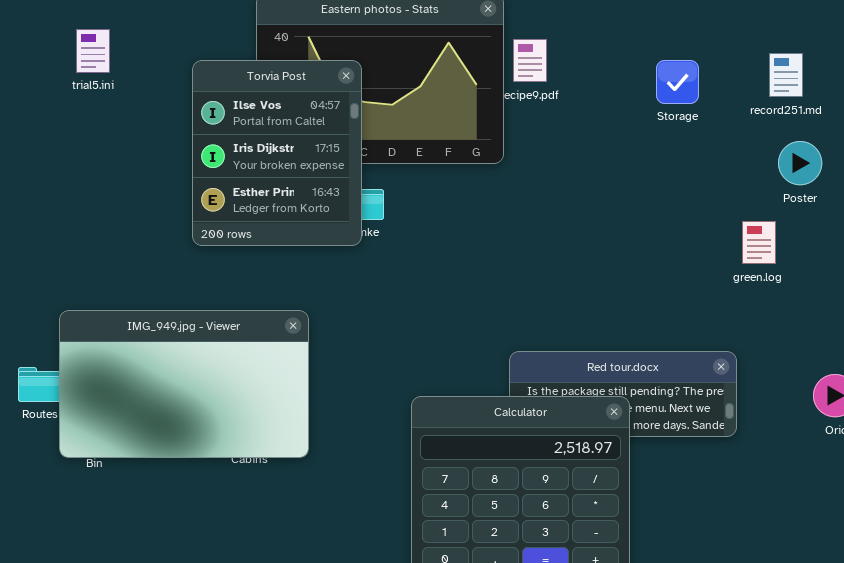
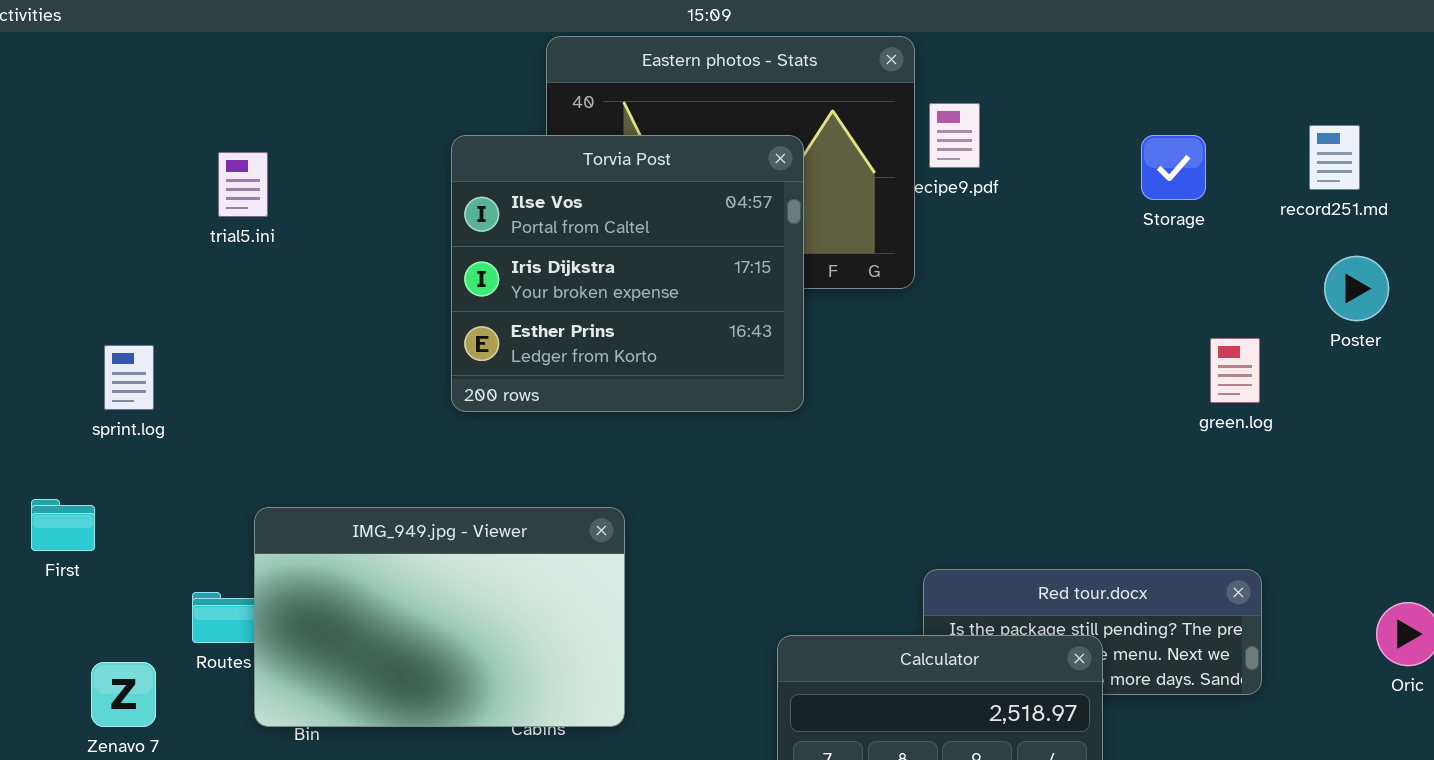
trial5.ini: [76,29,110,73] -> [218,152,268,217], moved
Torvia Post: [192,60,362,246] -> [451,135,804,412], resized
green.log: [742,221,776,264] -> [1210,338,1260,403], moved

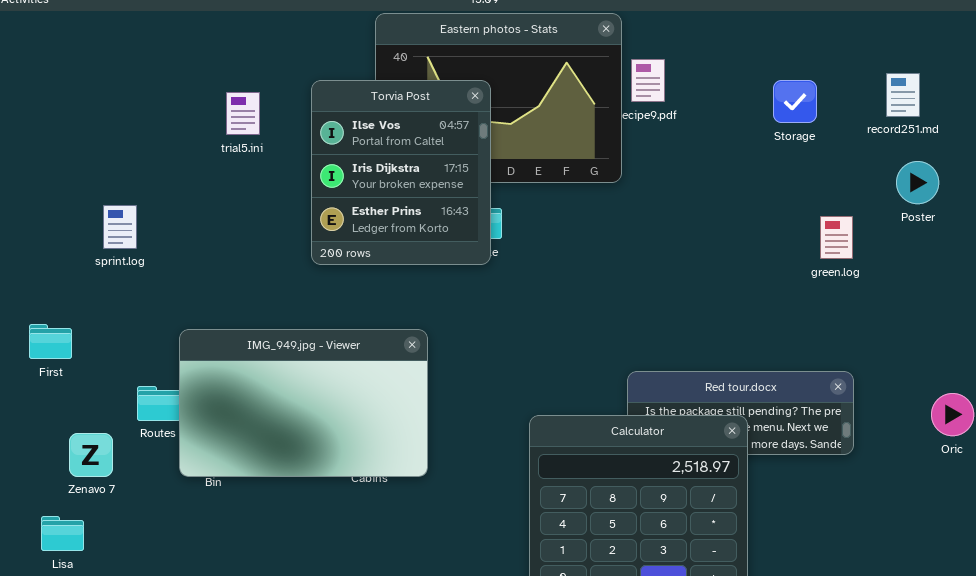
Torvia Post: [451,135,804,412] -> [311,80,491,265], resized
trial5.ini: [218,152,268,217] -> [226,92,260,135], moved
sprint.log: [104,345,154,410] -> [103,205,137,249], moved

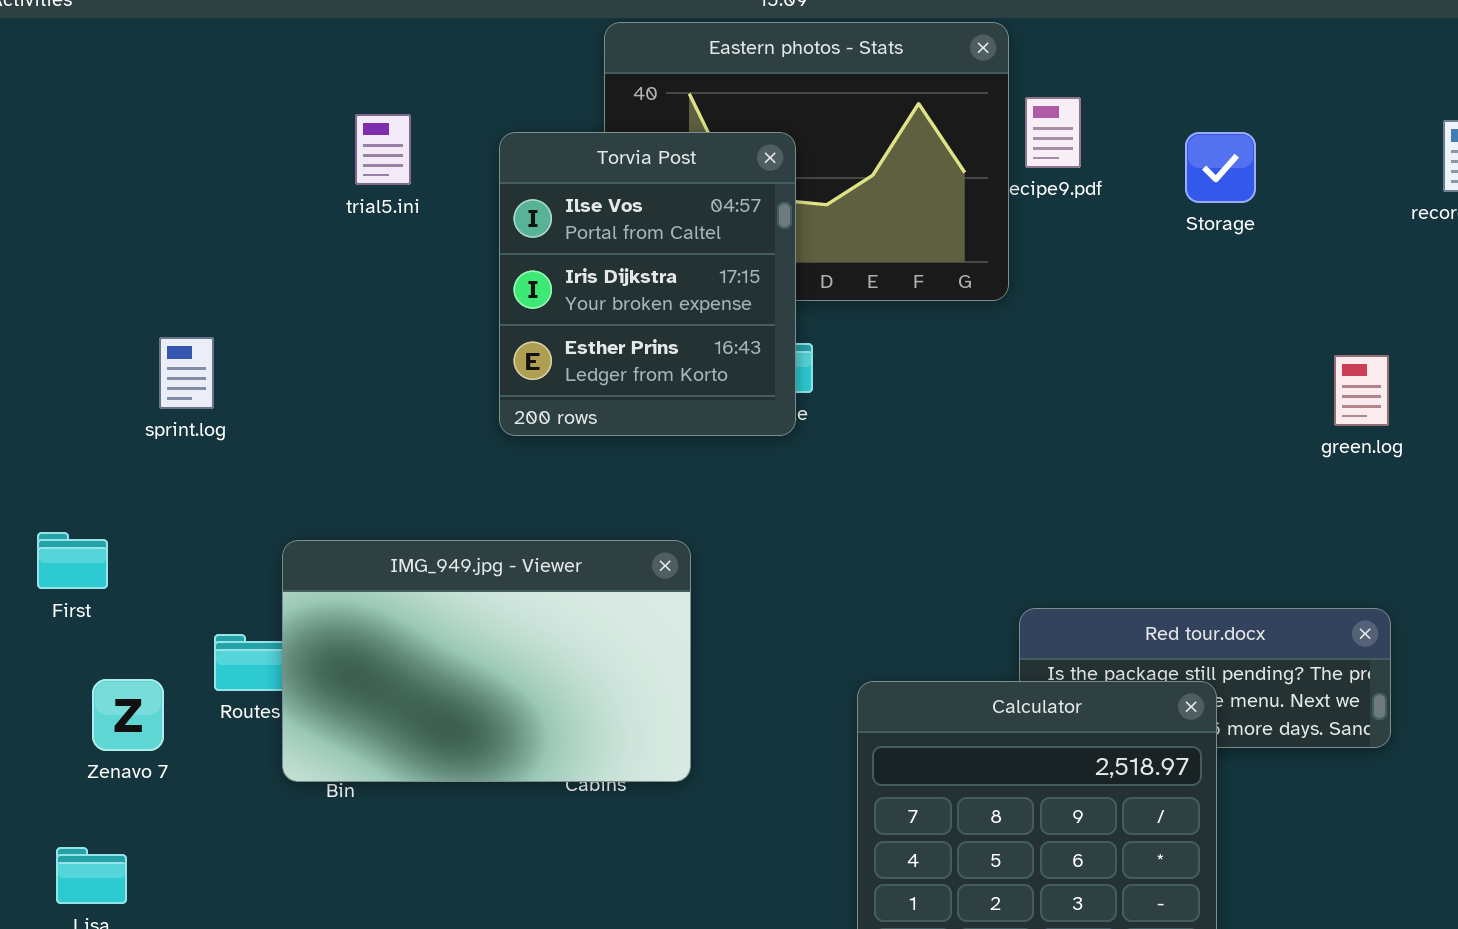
Storage: [773,80,817,123] -> [1185,132,1256,203], moved
trial5.ini: [226,92,260,135] -> [355,114,411,185], moved
Zenavo 7: [69,433,113,477] -> [92,679,164,751], moved

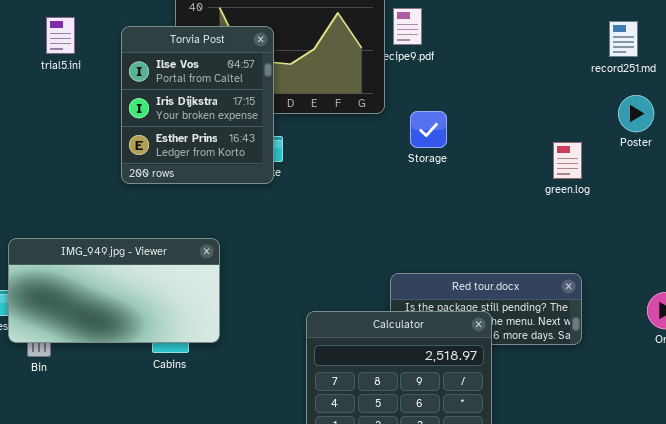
Storage: [1185,132,1256,203] -> [410,111,447,148], moved
IMG_949.jpg - Viewer: [282,540,691,782] -> [8,238,220,343], resized

